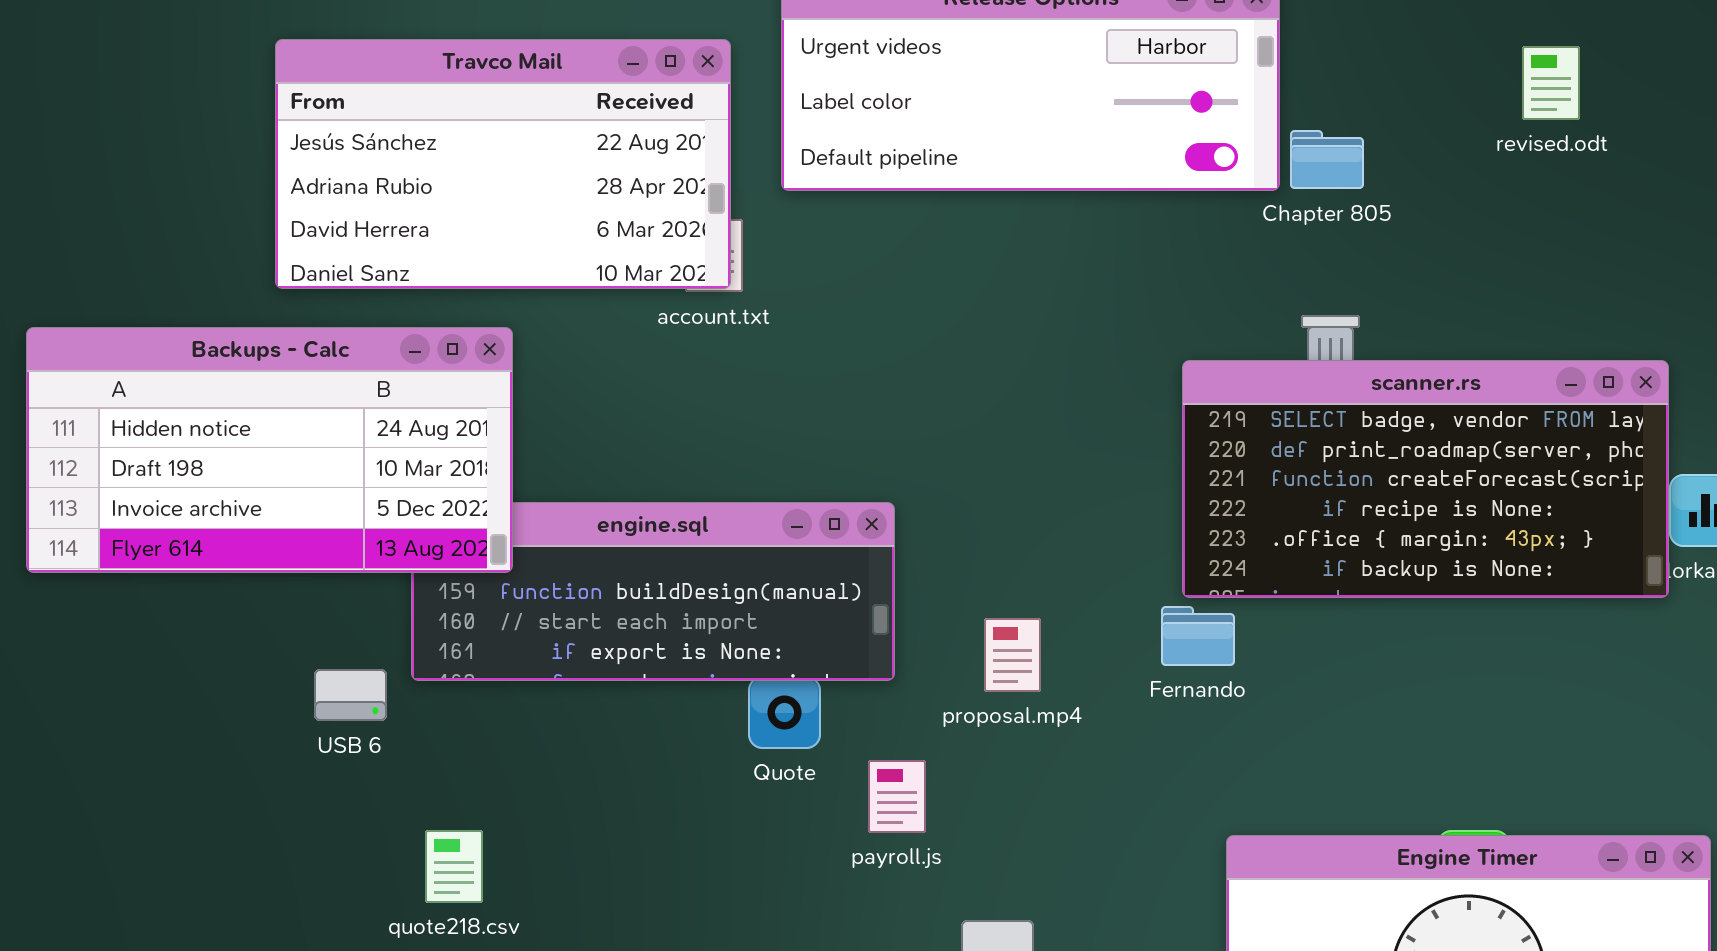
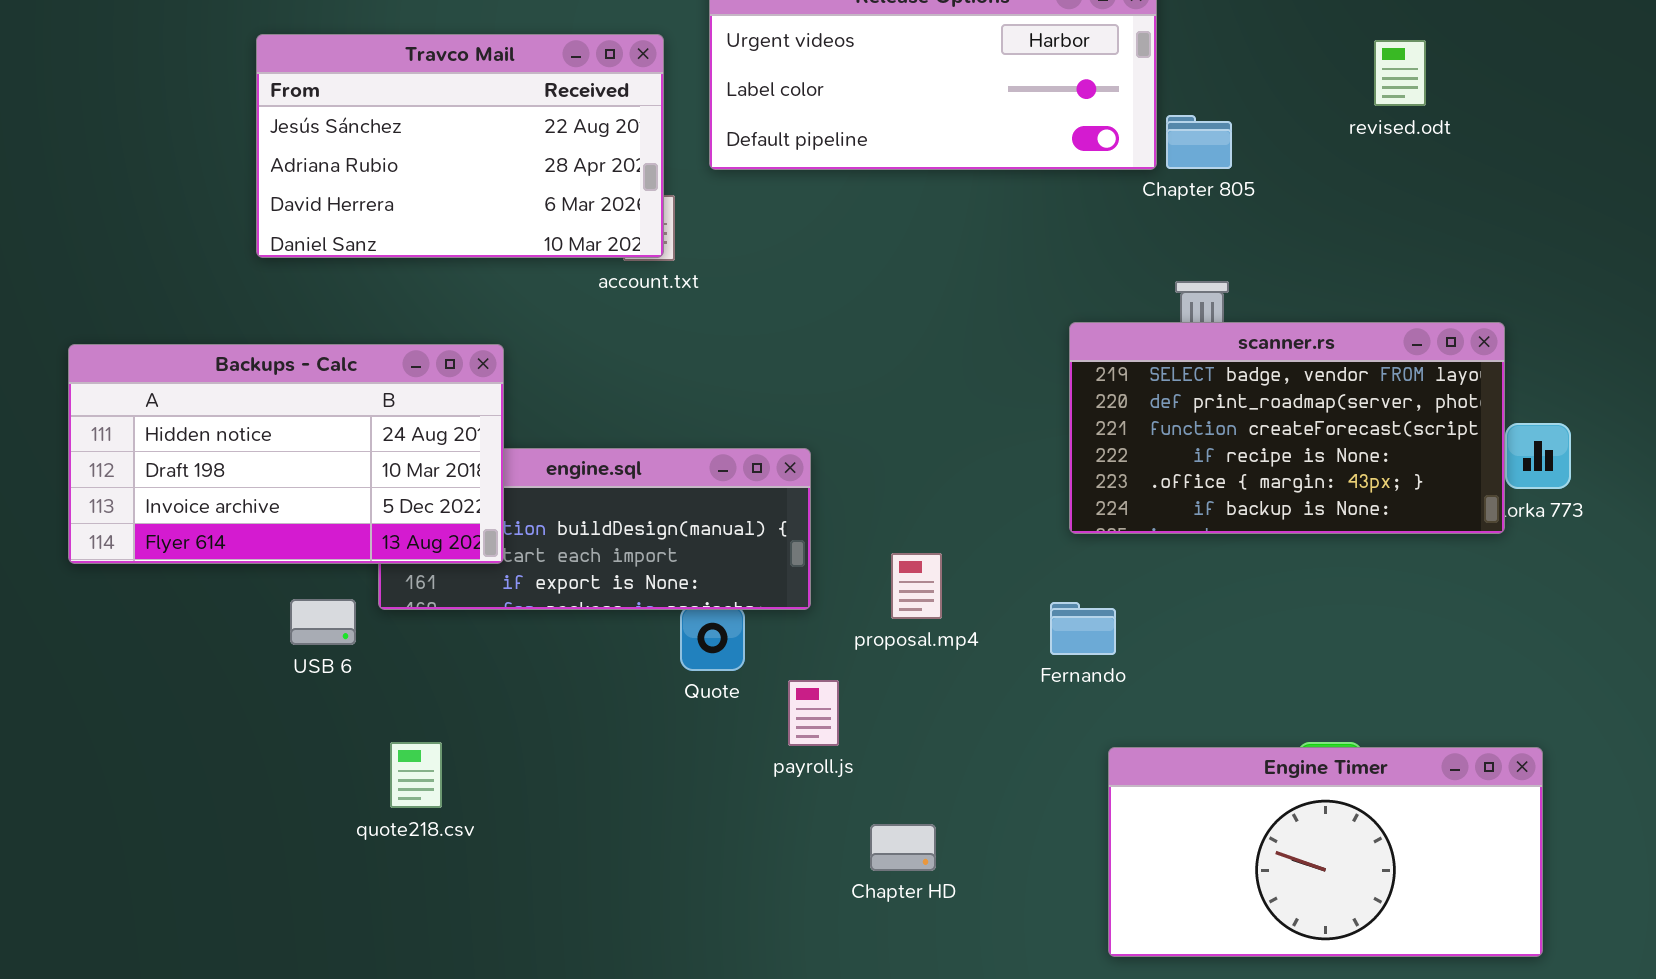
Backups - Calc: [26,327,513,573] -> [68,344,504,564], moved
Fernando: [1161,606,1235,666] -> [1050,602,1116,655], moved

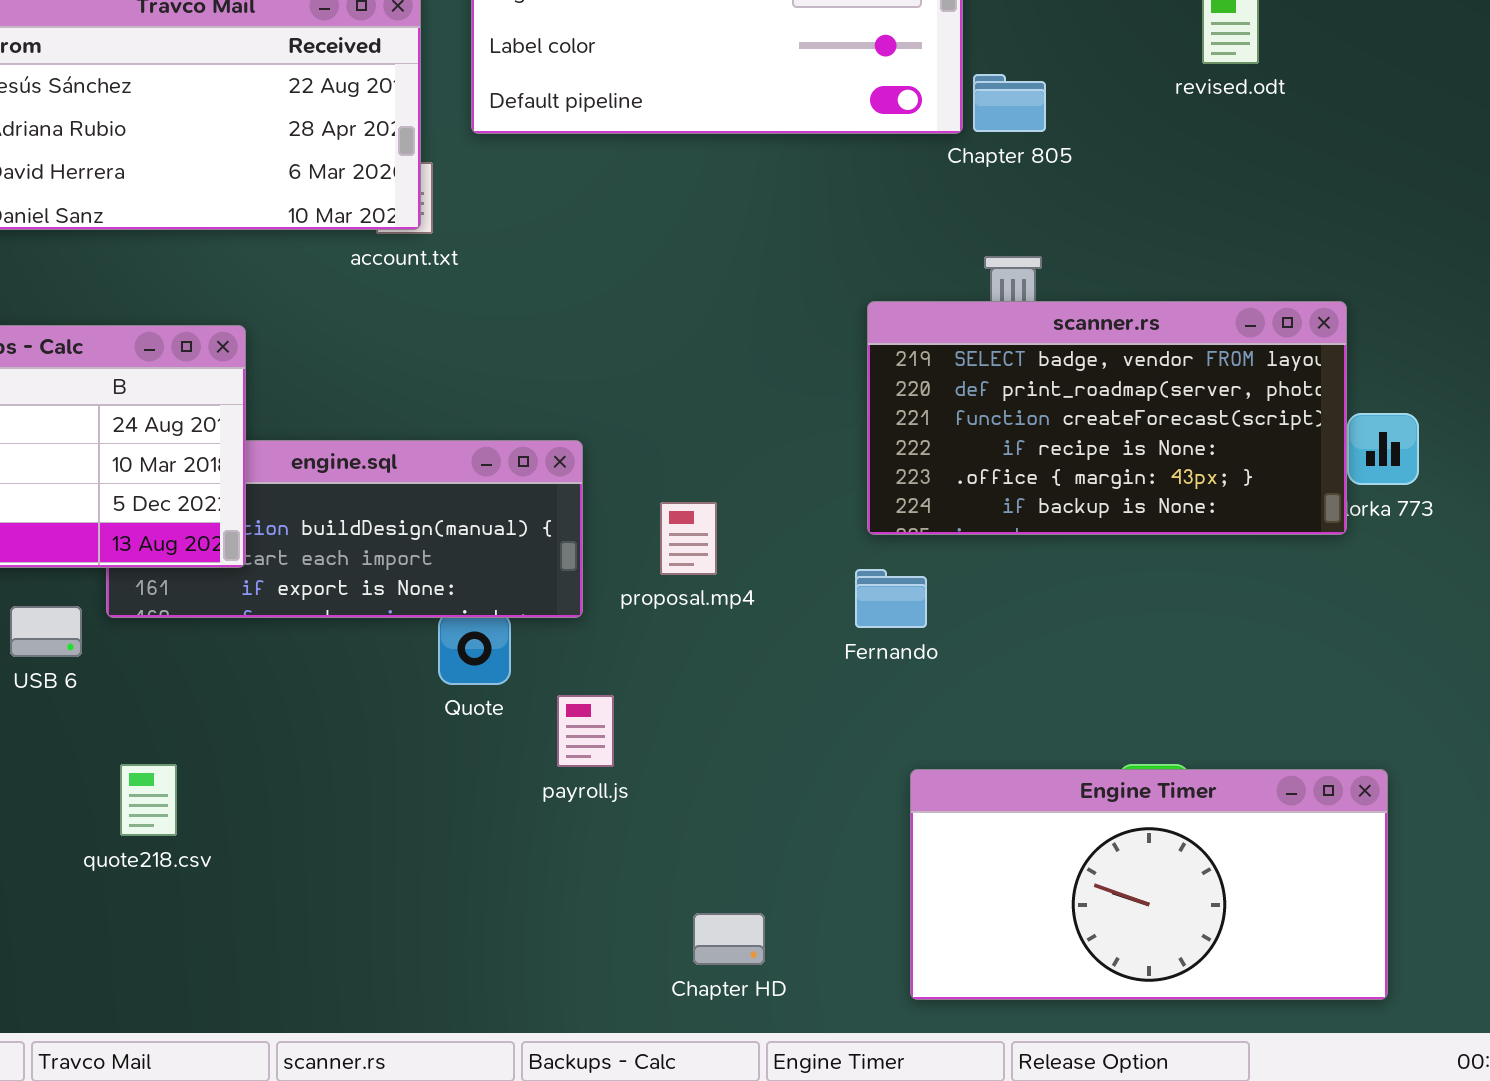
proposal.mp4: [891,553,942,619] -> [660,502,717,575], moved
Fernando: [1050,602,1116,655] -> [855,569,927,628], moved
Chapter HD: [870,824,936,871] -> [693,913,765,965], moved

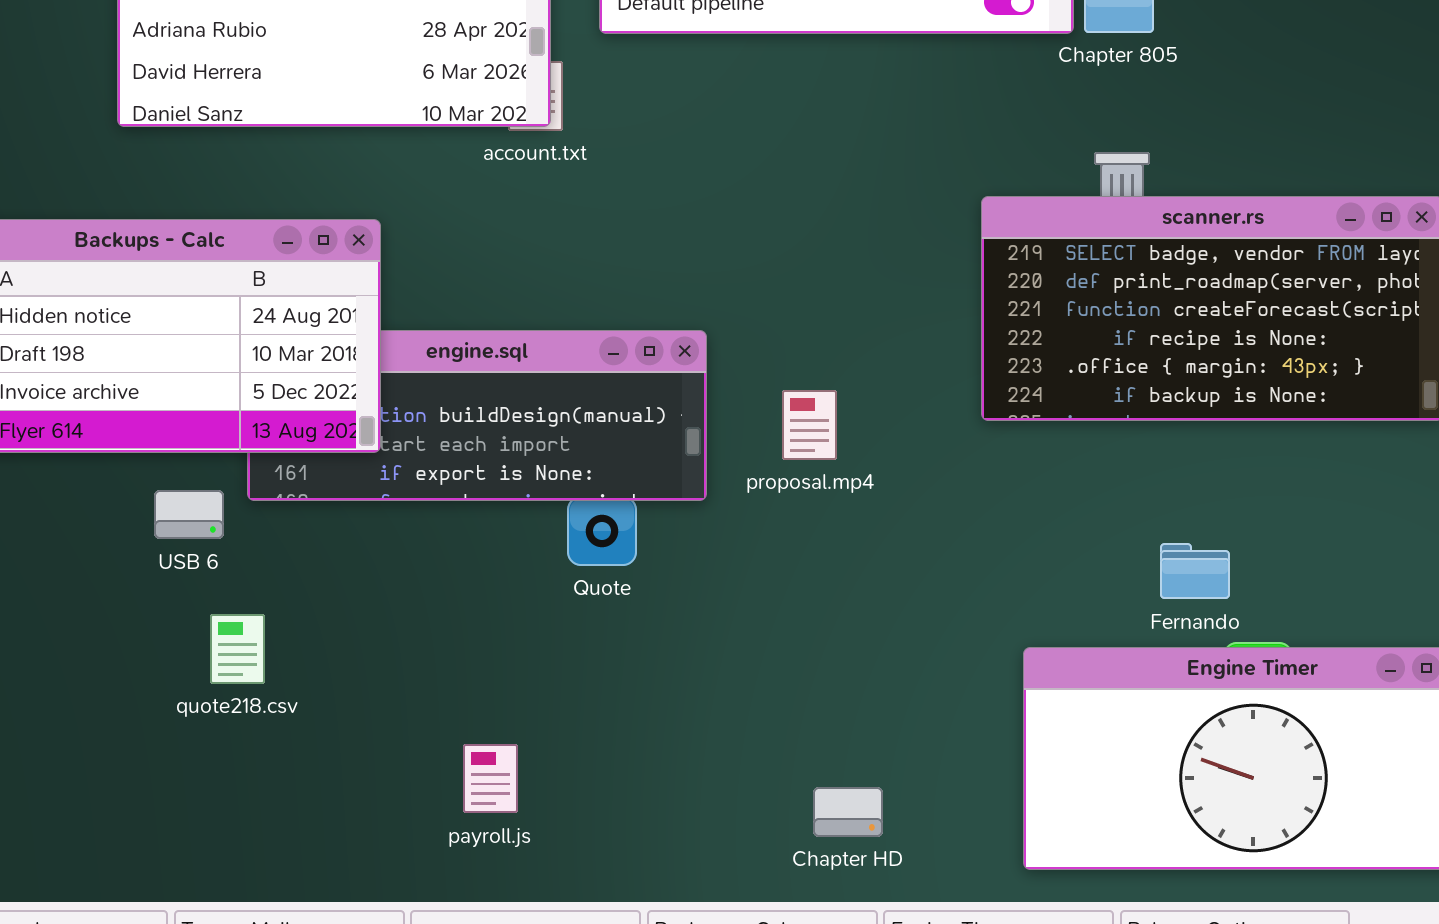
Fernando: [855,569,927,628] -> [1160,543,1230,599], moved
payroll.js: [557,695,614,767] -> [463,744,518,813], moved
quote218.csv: [120,764,177,836] -> [210,614,265,684], moved

